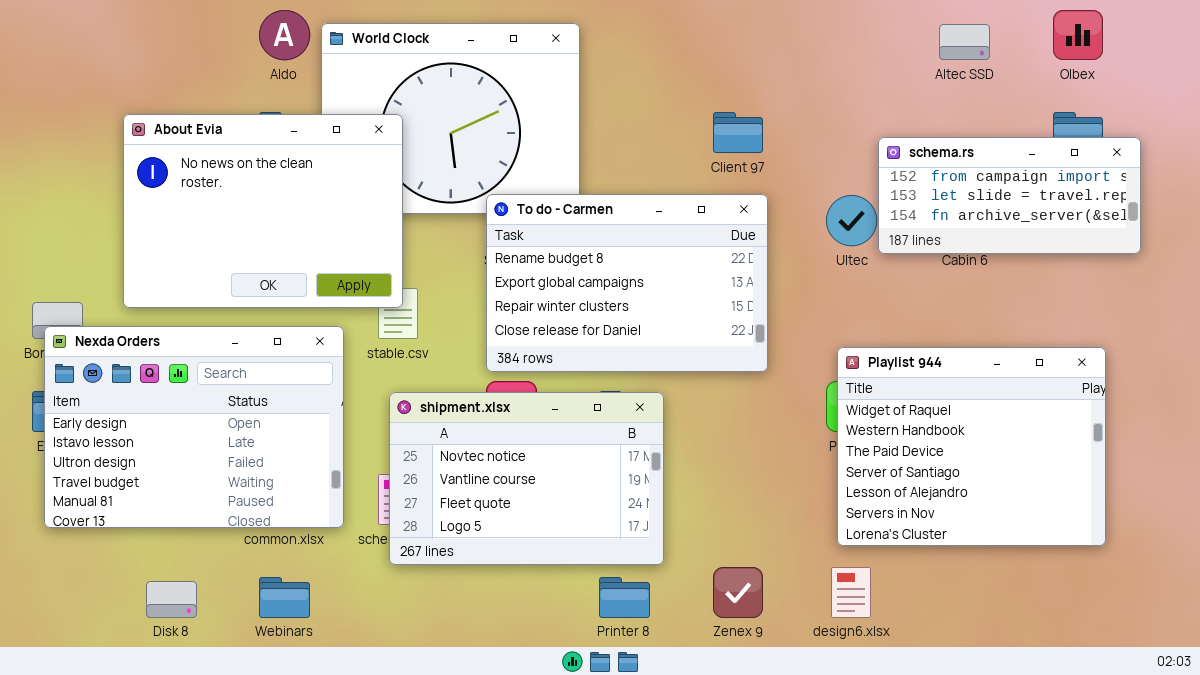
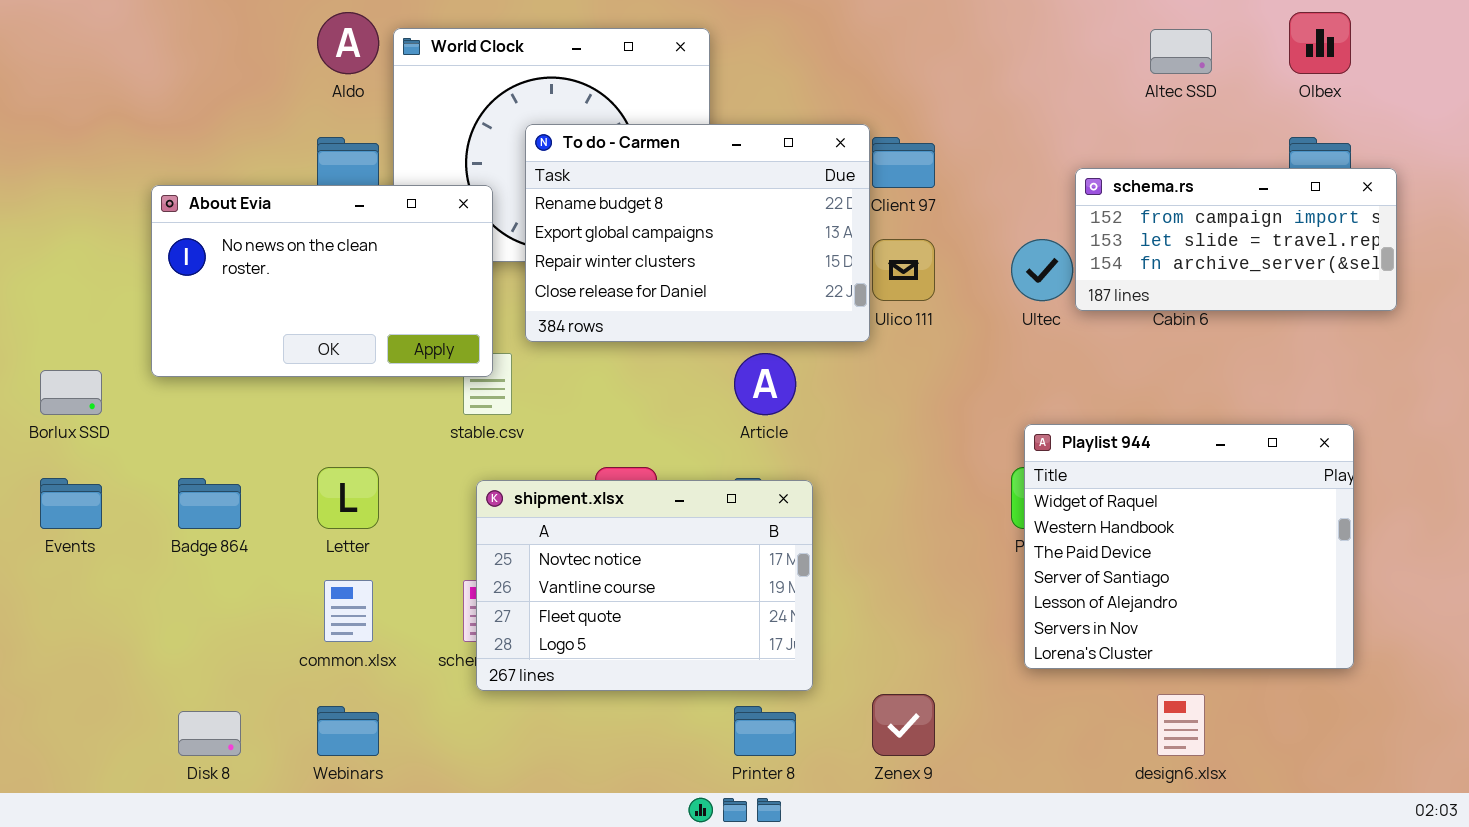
About Evia: [123,114,403,308] -> [151,185,493,377], resized
To do - Carmen: [486,194,768,372] -> [525,124,870,342], moved
Nexda Orders: [44,326,344,528] -> none, closed
design6.xlsx: [831,567,871,618] -> [1157,694,1205,756], moved

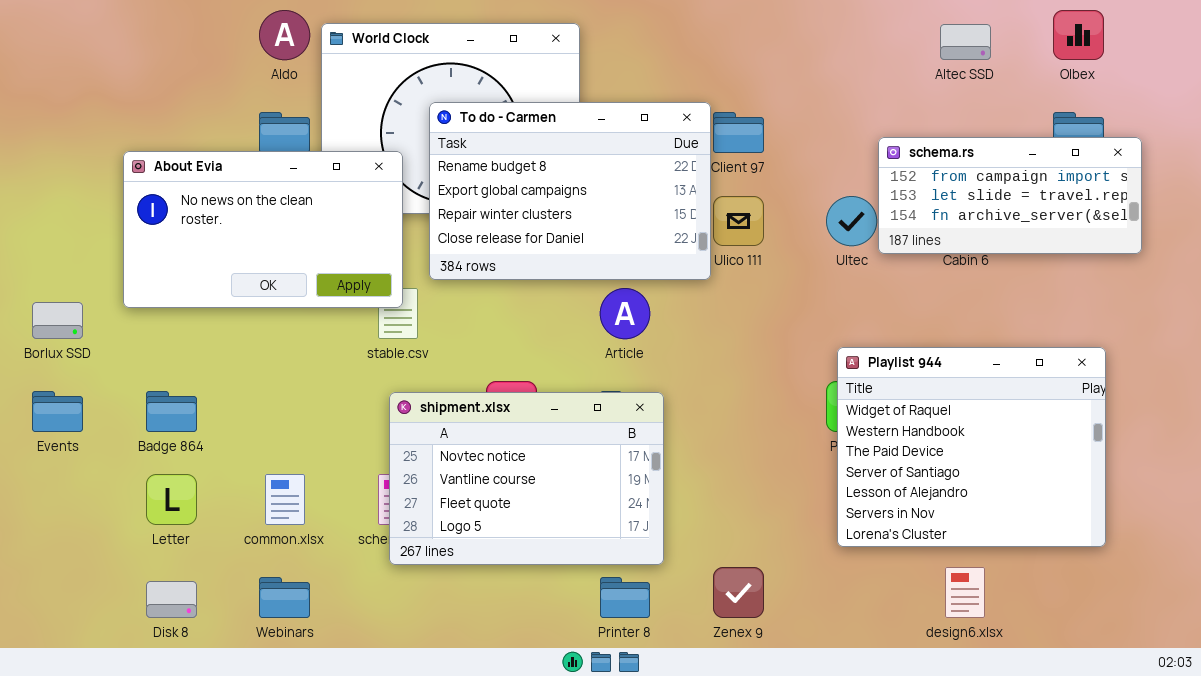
Letter: [317,467,379,529] -> [146,474,197,525], moved

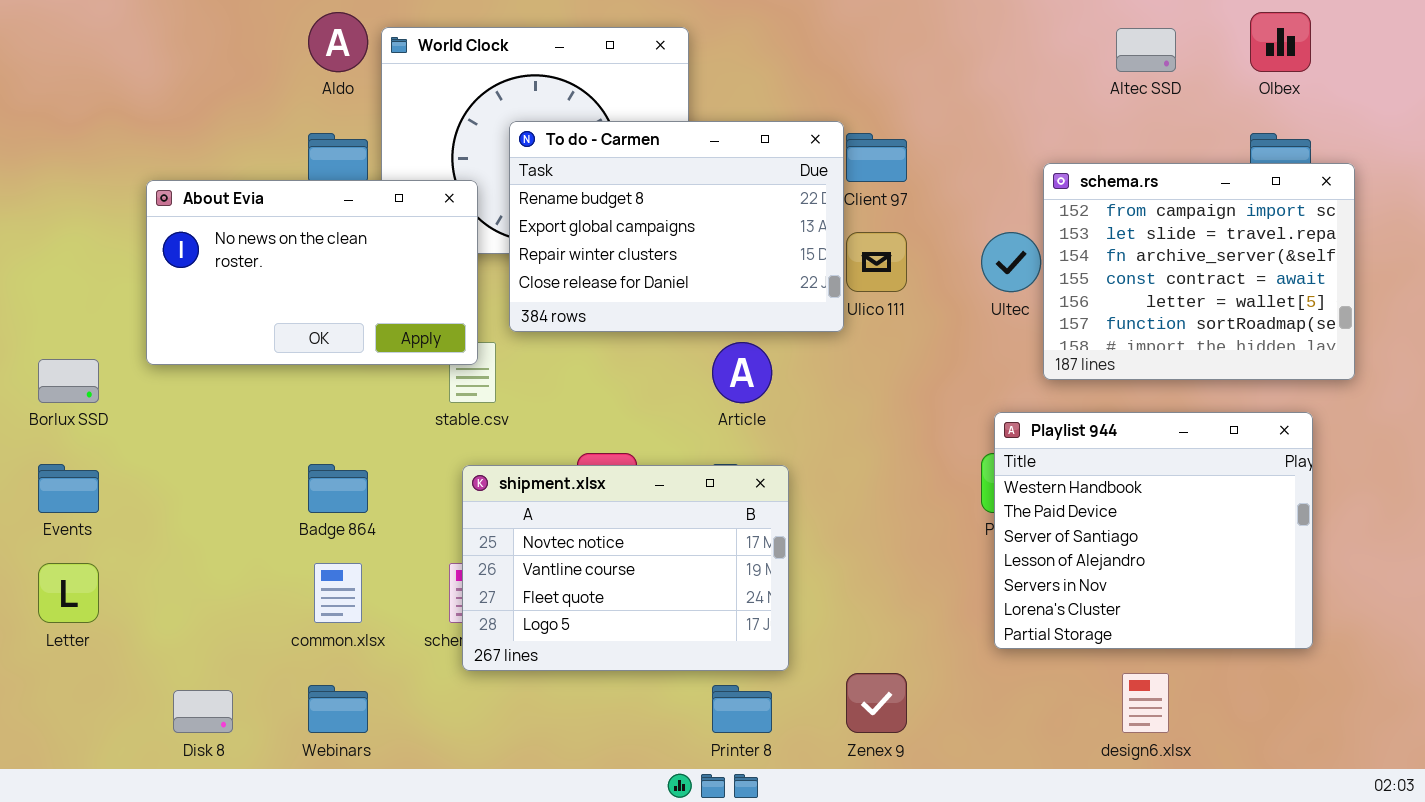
schema.rs: [878,137,1142,254] -> [1043,163,1355,380], resized
Playlist 944: [837,347,1106,547] -> [994,412,1313,649], scrolled down 1 row
Badge 864: [146,391,197,432] -> [308,464,368,513], moved
Letter: [146,474,197,525] -> [38,563,99,623], moved

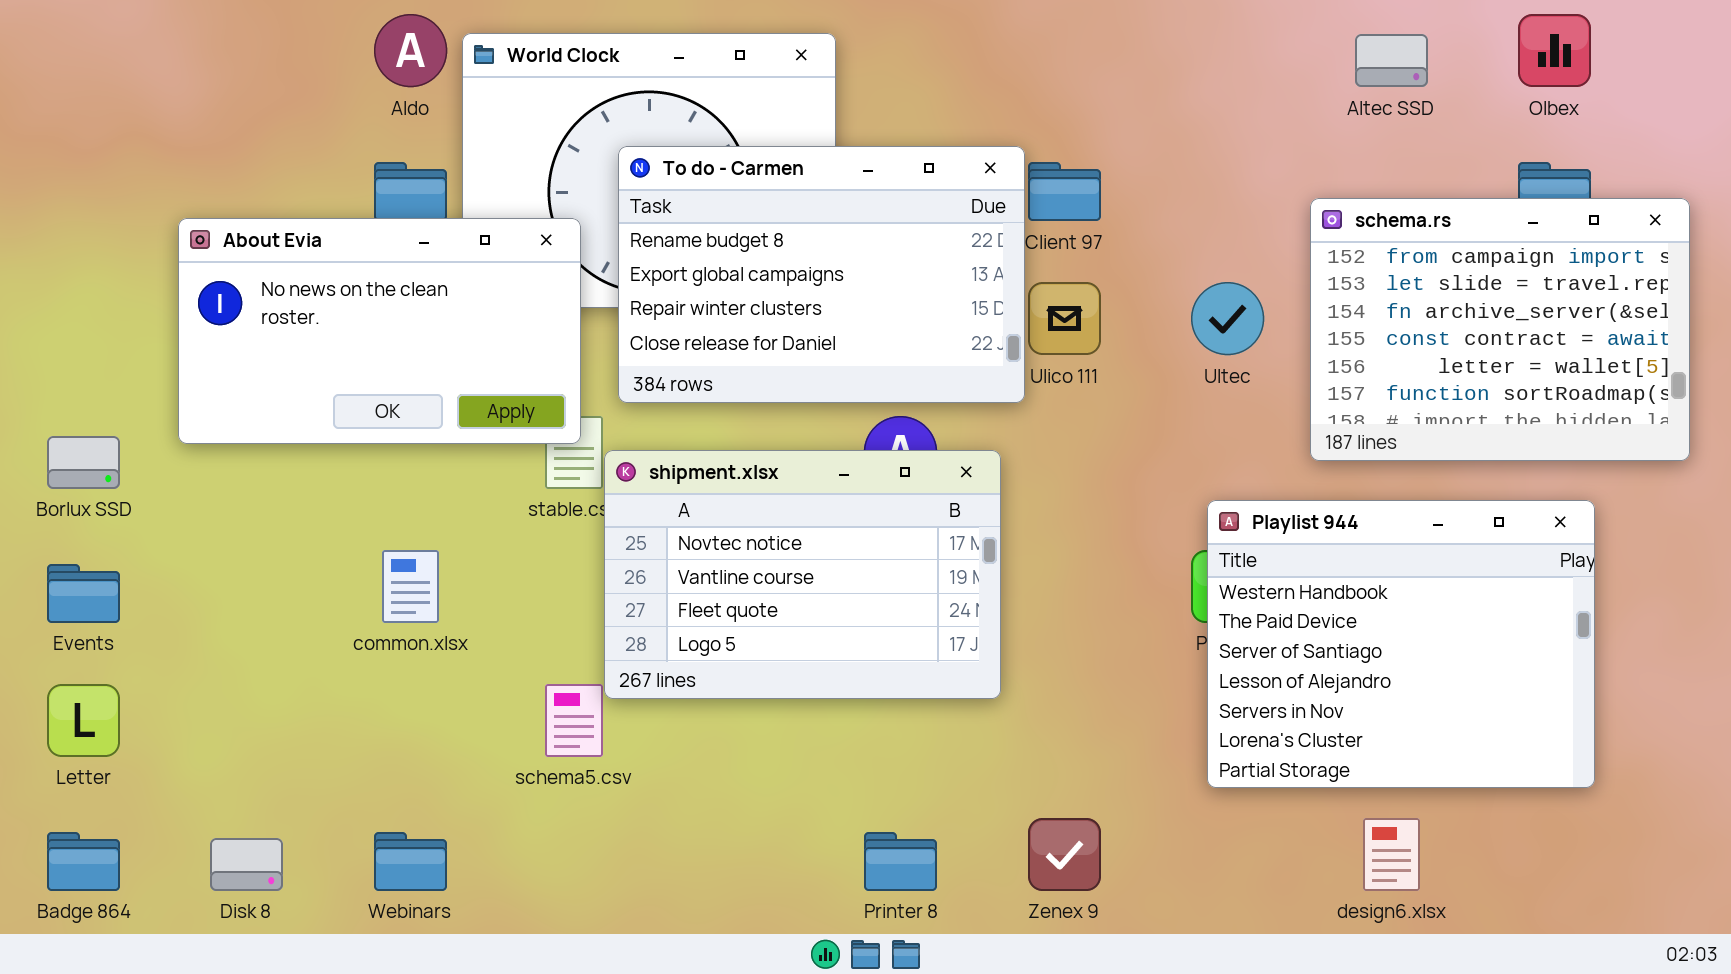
schema.rs: [1043,163,1355,380] -> [1310,198,1690,461], moved
Badge 864: [308,464,368,513] -> [47,832,120,891], moved
shipment.xlsx: [462,465,789,671] -> [604,450,1001,699], moved
common.xlsx: [314,563,362,623] -> [382,550,439,623], moved

